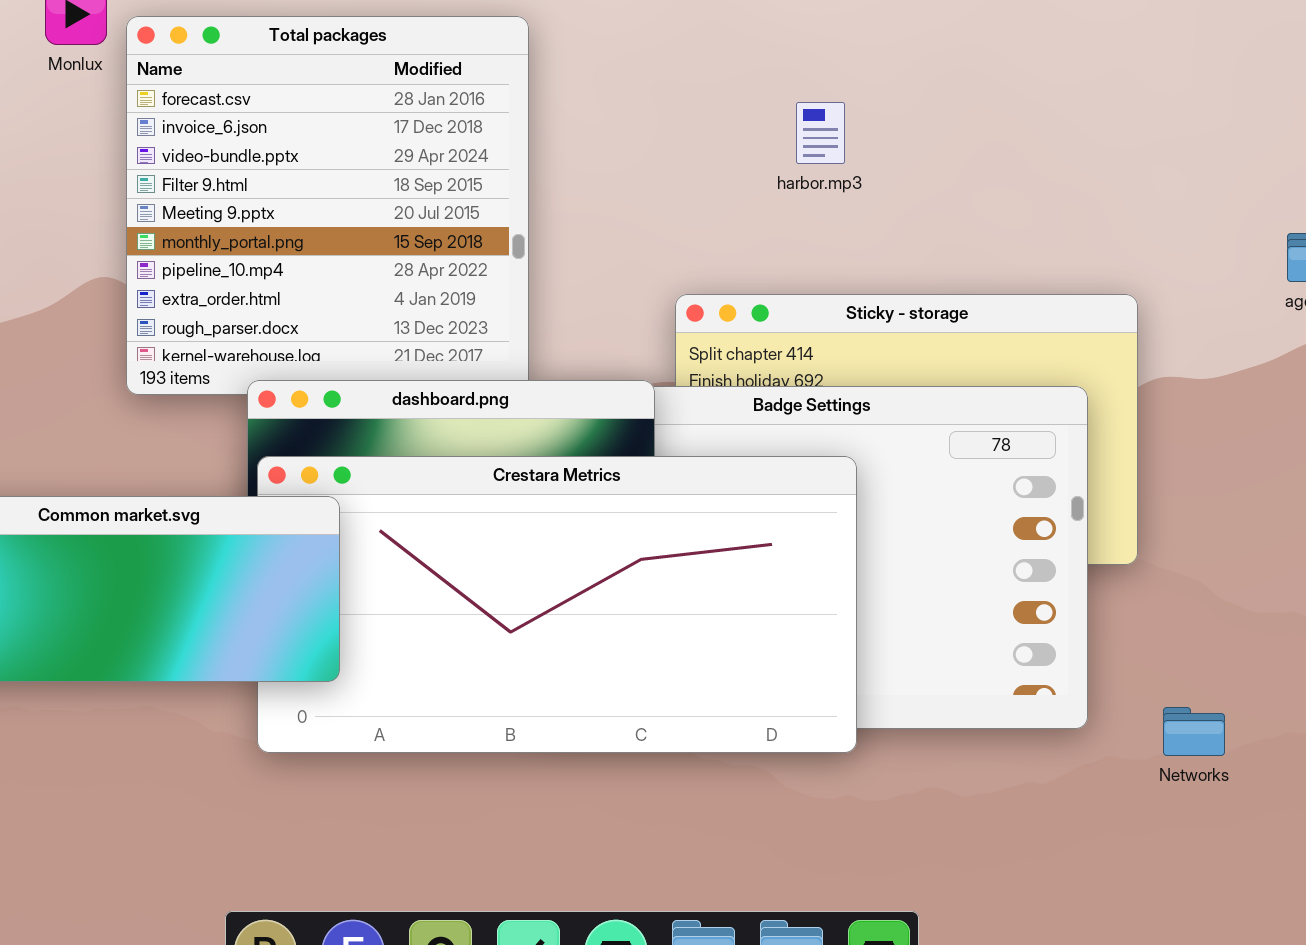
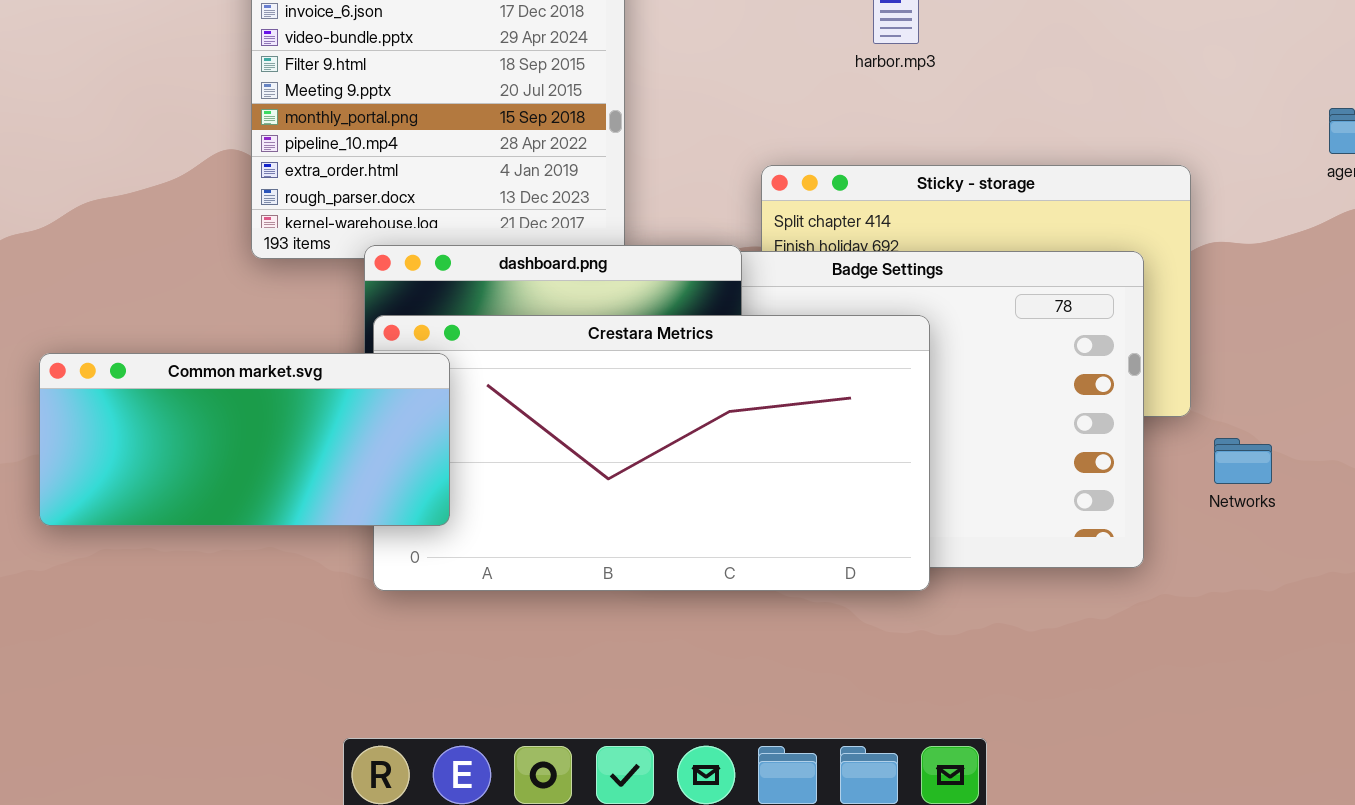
Networks: [1163,707,1225,756] -> [1214,438,1272,484], moved

